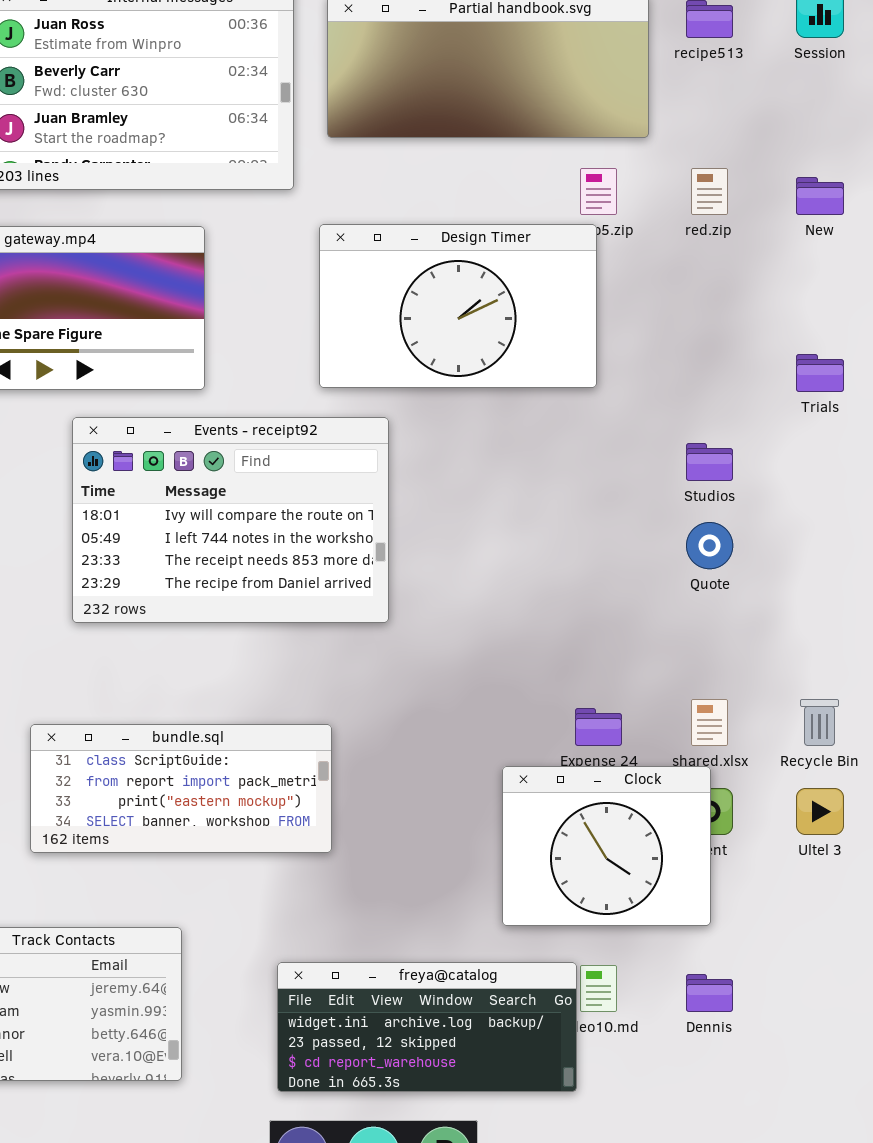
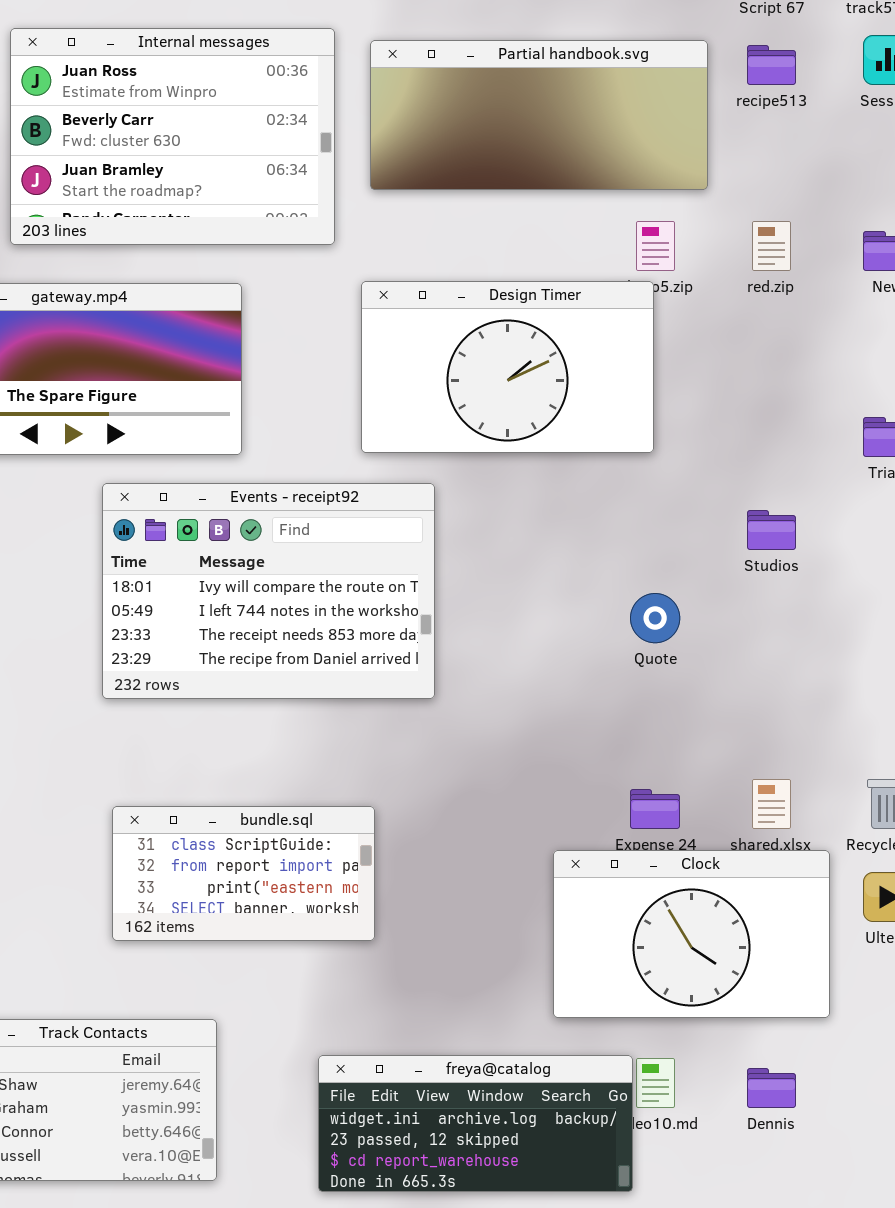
Quote: [686,522,733,569] -> [630,593,680,643], moved
bundle.sql: [30,724,332,853] -> [112,806,375,941], resized
Clock: [502,766,711,926] -> [553,850,830,1018], resized

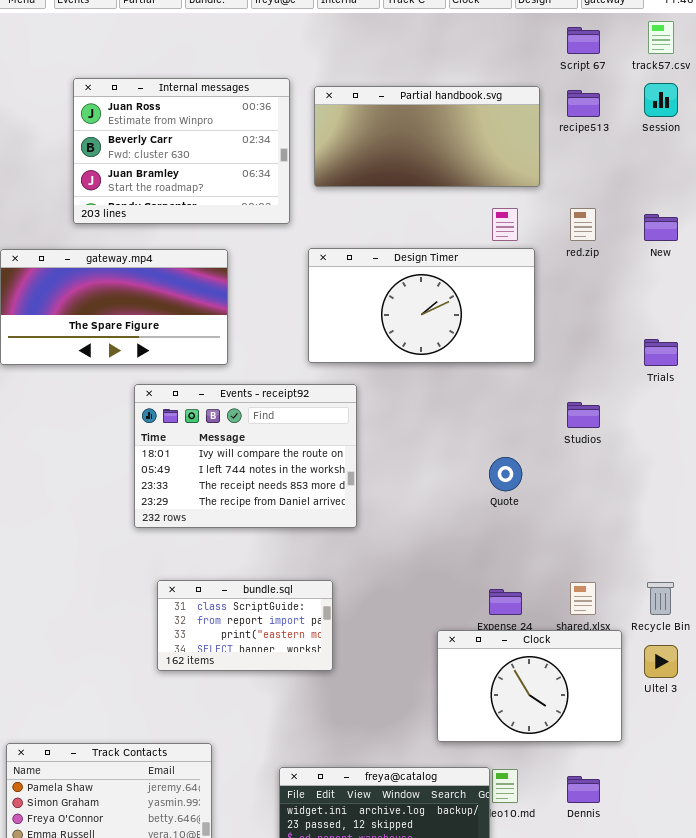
Design Timer: [361,281,654,453] -> [308,248,535,363], resized
bundle.sql: [112,806,375,941] -> [157,580,333,671], moved

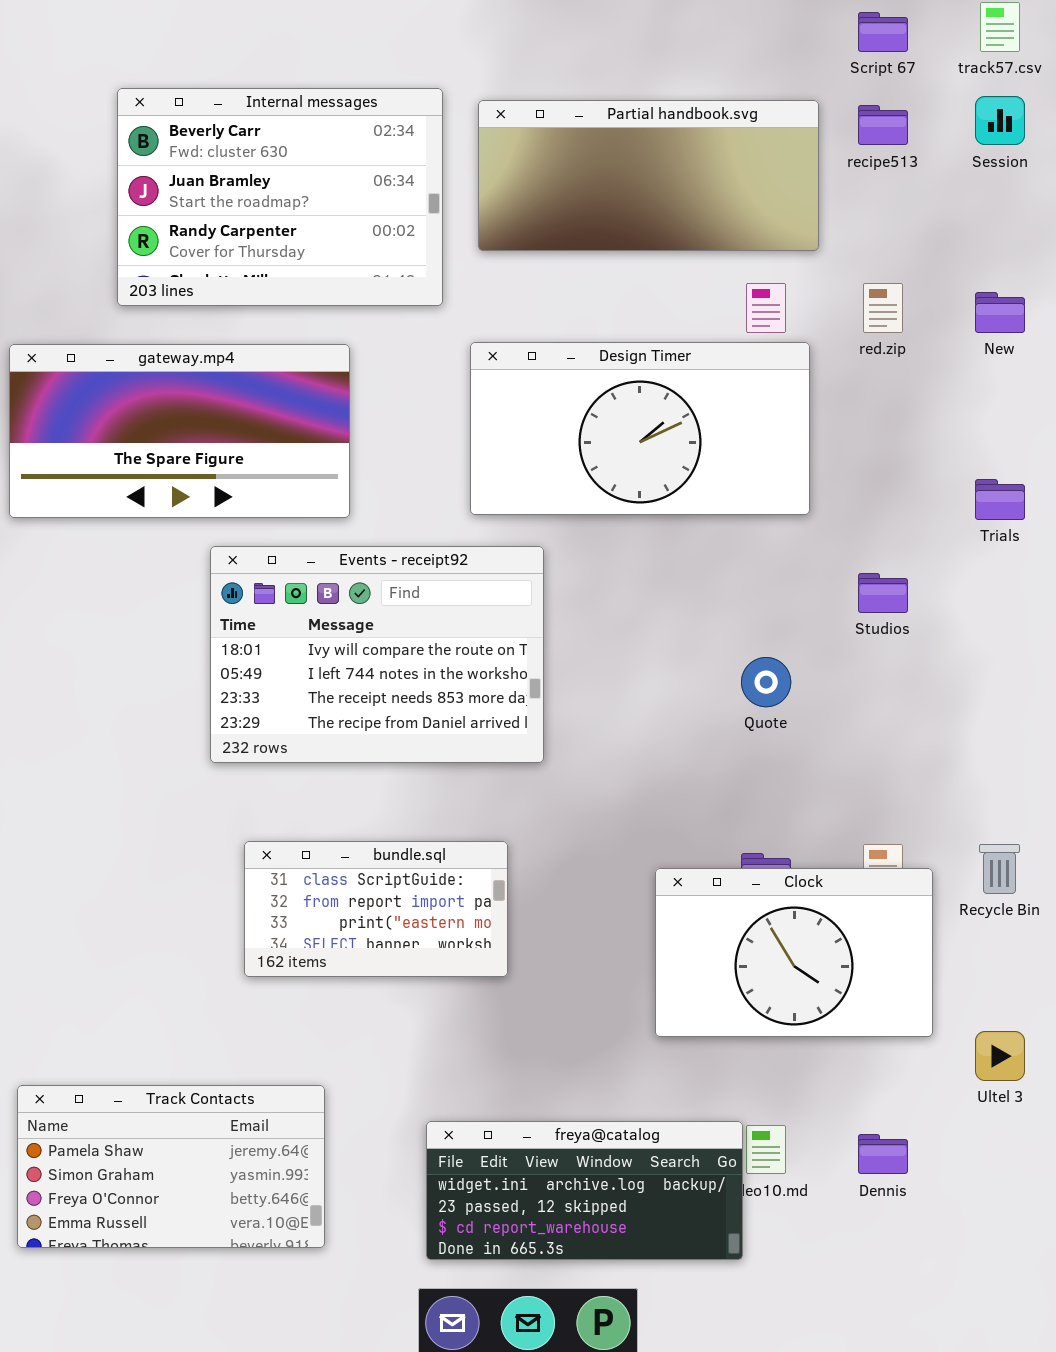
Internal messages: [73,78,290,224] -> [117,88,443,306], scrolled down 1 row
Clock: [437,630,622,742] -> [655,868,933,1037], moved
Ultel 3: [644,645,678,678] -> [975,1031,1025,1081], moved

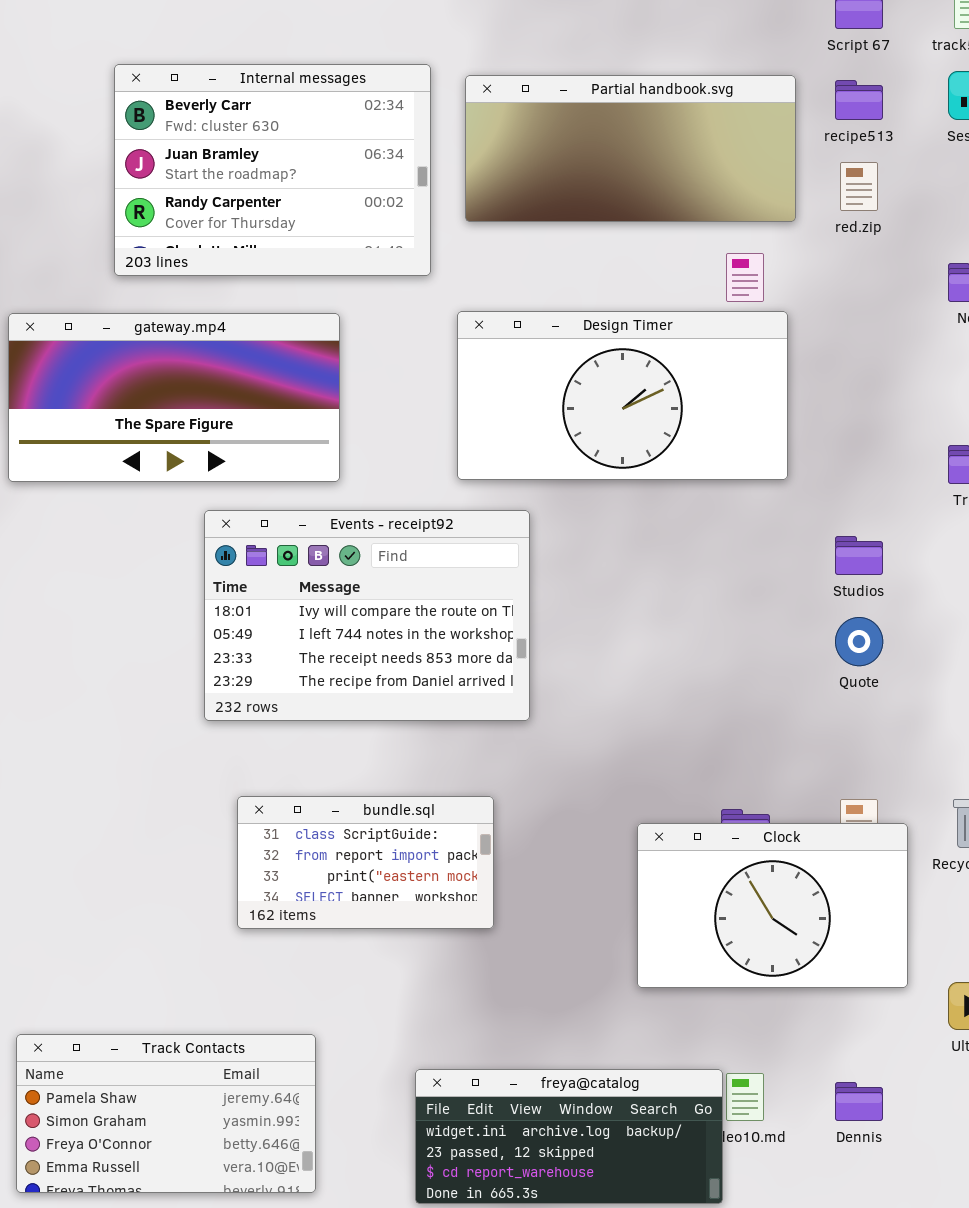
red.zip: [863,283,903,333] -> [840,162,878,211], moved
Quote: [741,657,791,707] -> [835,617,883,666], moved

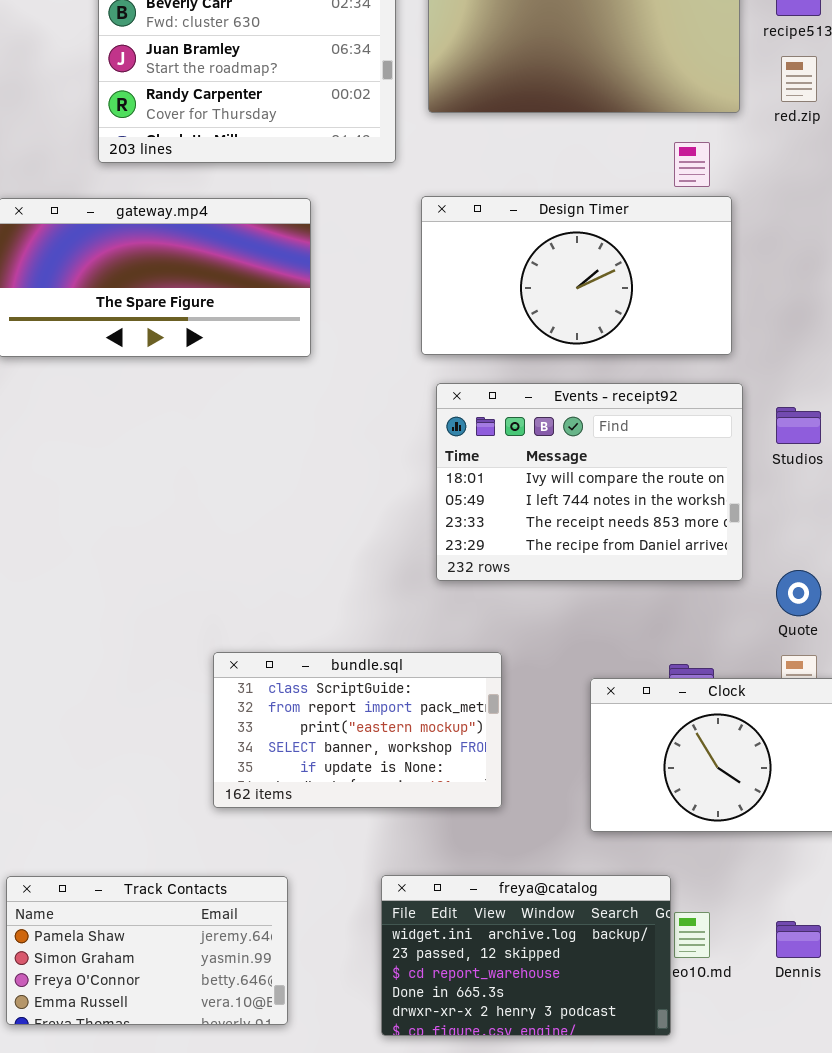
Events - receipt92: [204,510,530,721] -> [436,383,743,581], moved
Quote: [835,617,883,666] -> [776,570,821,616], moved
bundle.sql: [237,796,494,929] -> [213,652,502,808], resized
freya@catalog: [415,1069,723,1204] -> [381,875,671,1036], resized

